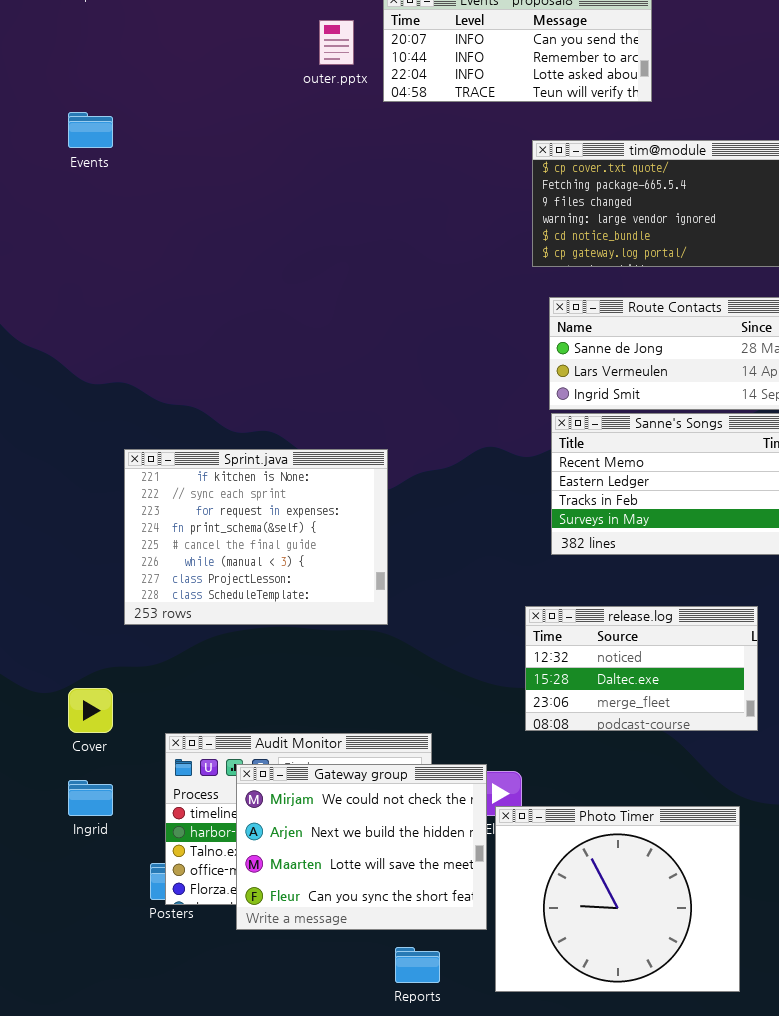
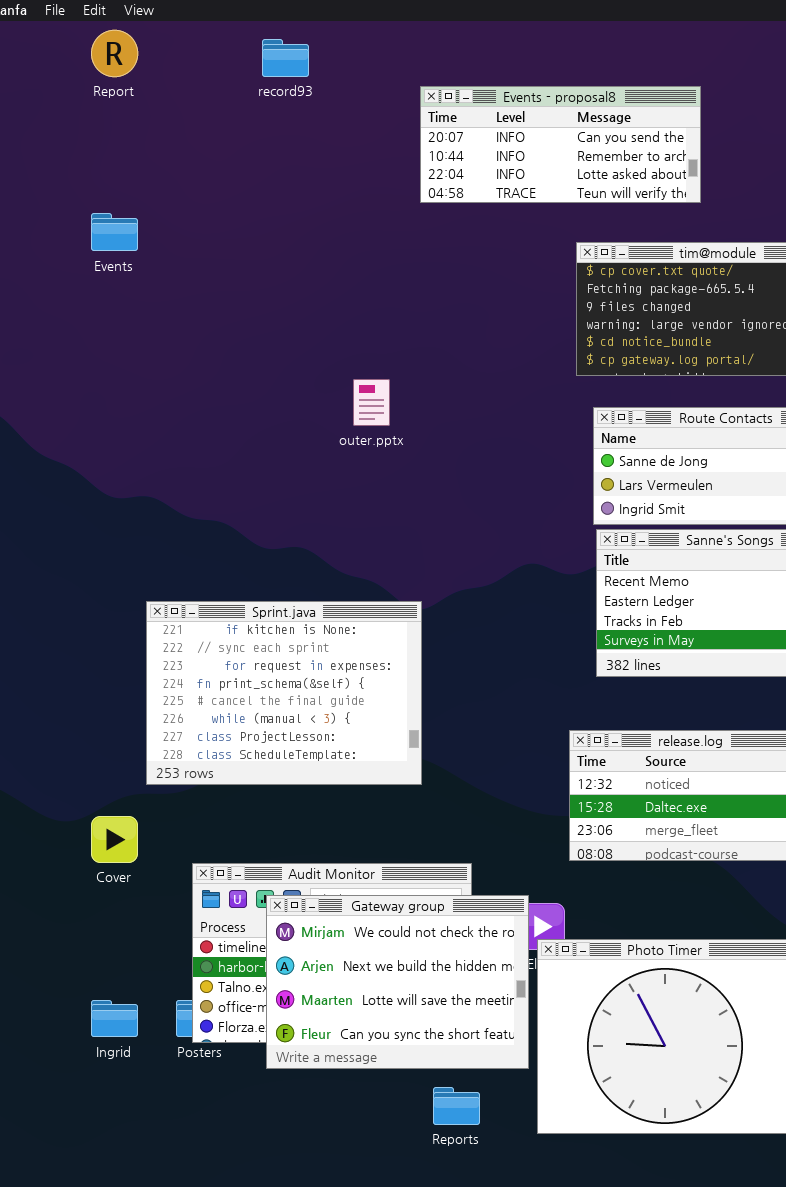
outer.pptx: [319,20,354,65] -> [353,379,390,426], moved
Sprint.java: [124,449,388,625] -> [146,601,422,785], moved
Ingrid: [68,780,113,816] -> [91,1000,138,1037], moved

